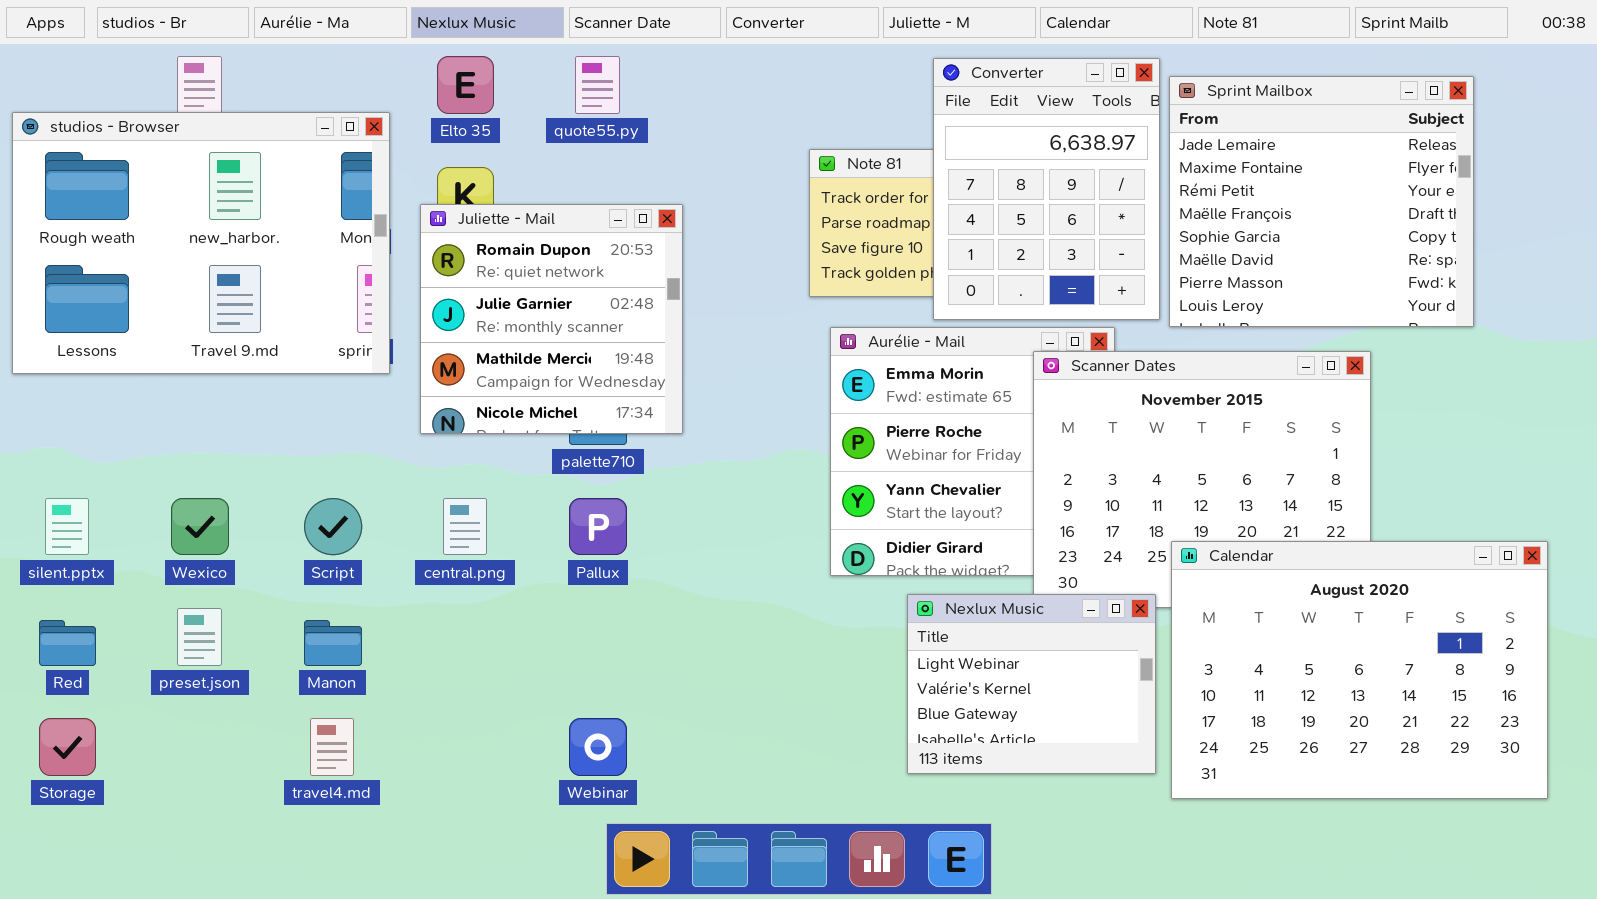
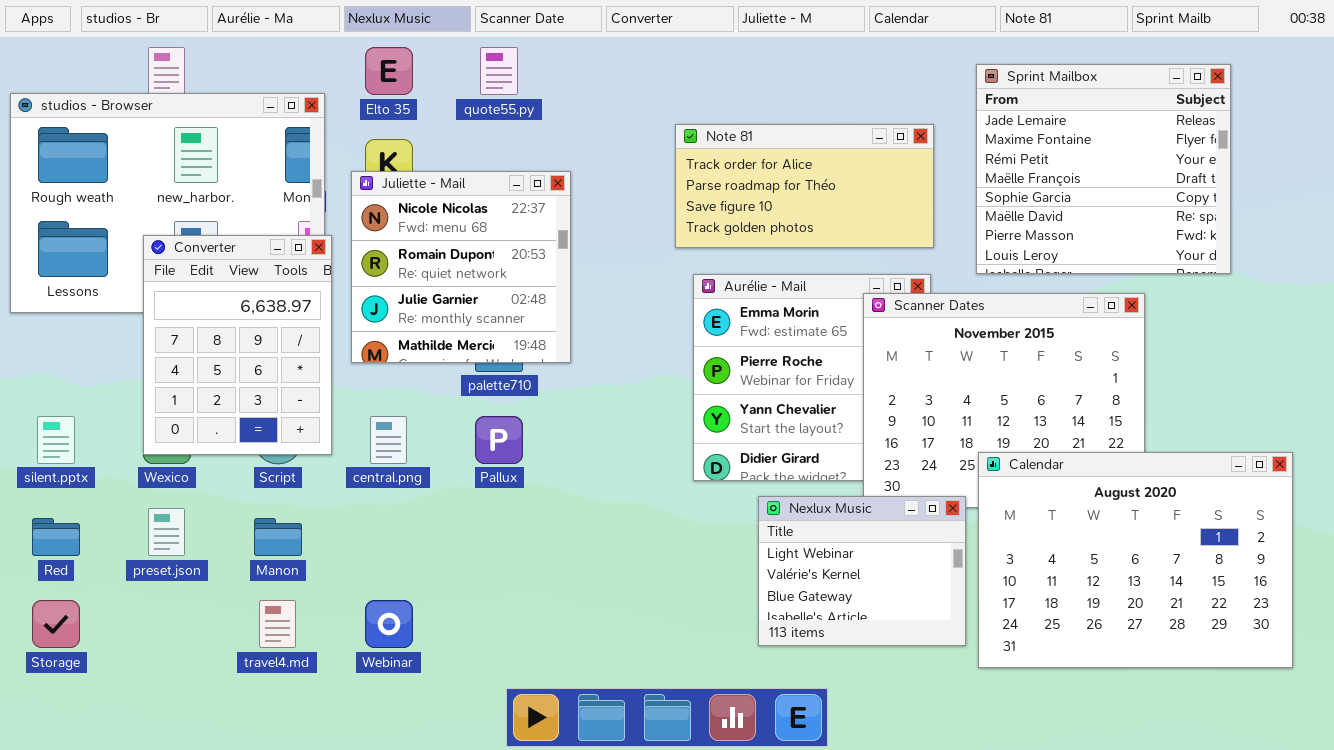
Converter: [933,58,1160,320] -> [143,235,332,455], moved
Juliette - Mail: [420,204,683,434] -> [351,171,571,363], scrolled up 1 row
Webinar: [569,718,627,776] -> [365,600,413,648], moved

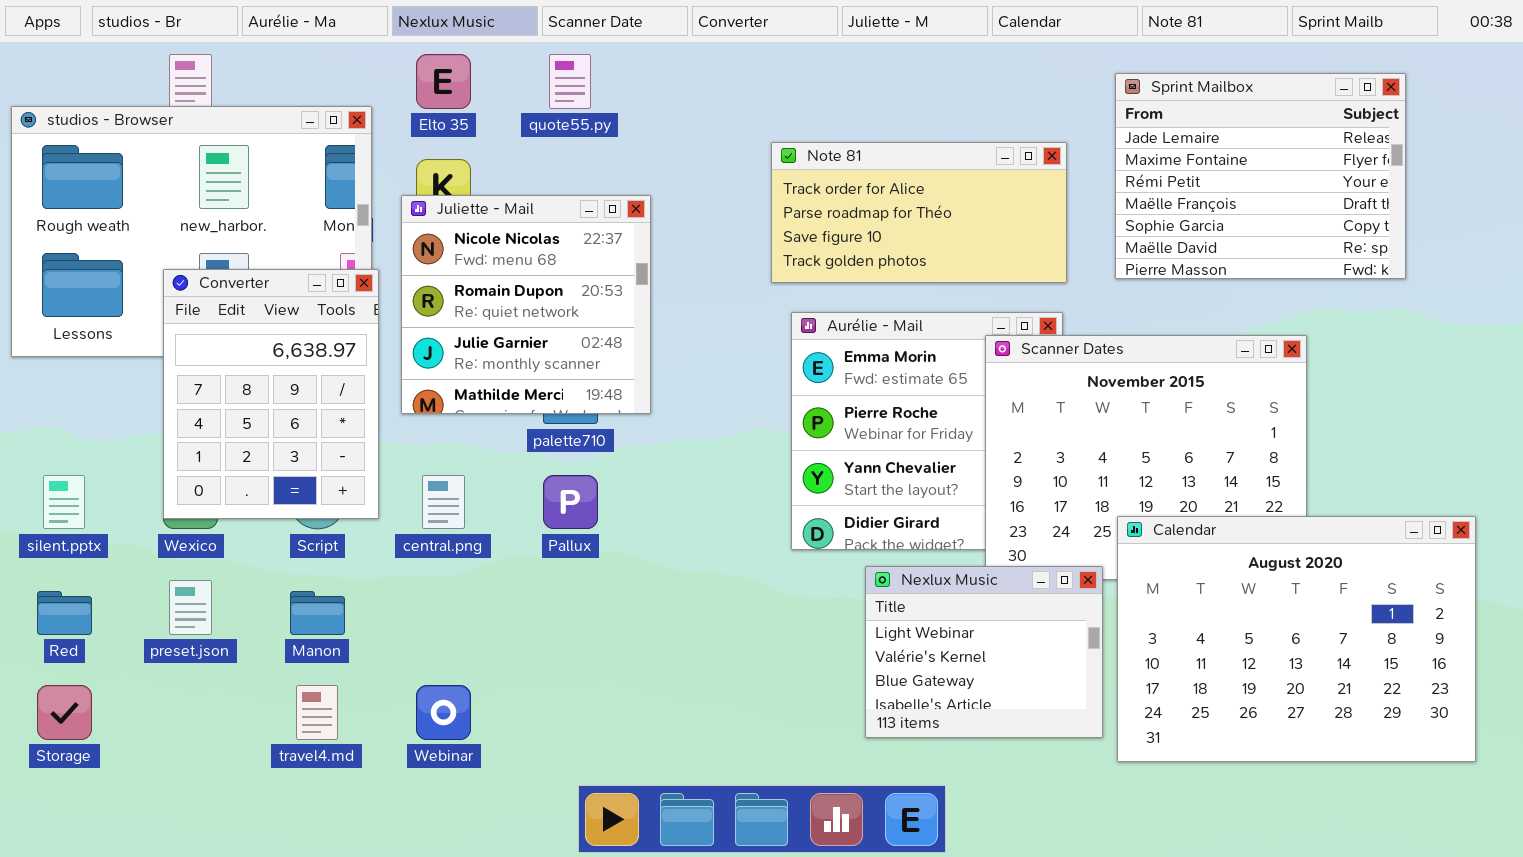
Sprint Mailbox: [976,64,1231,274] -> [1115,73,1406,279], resized

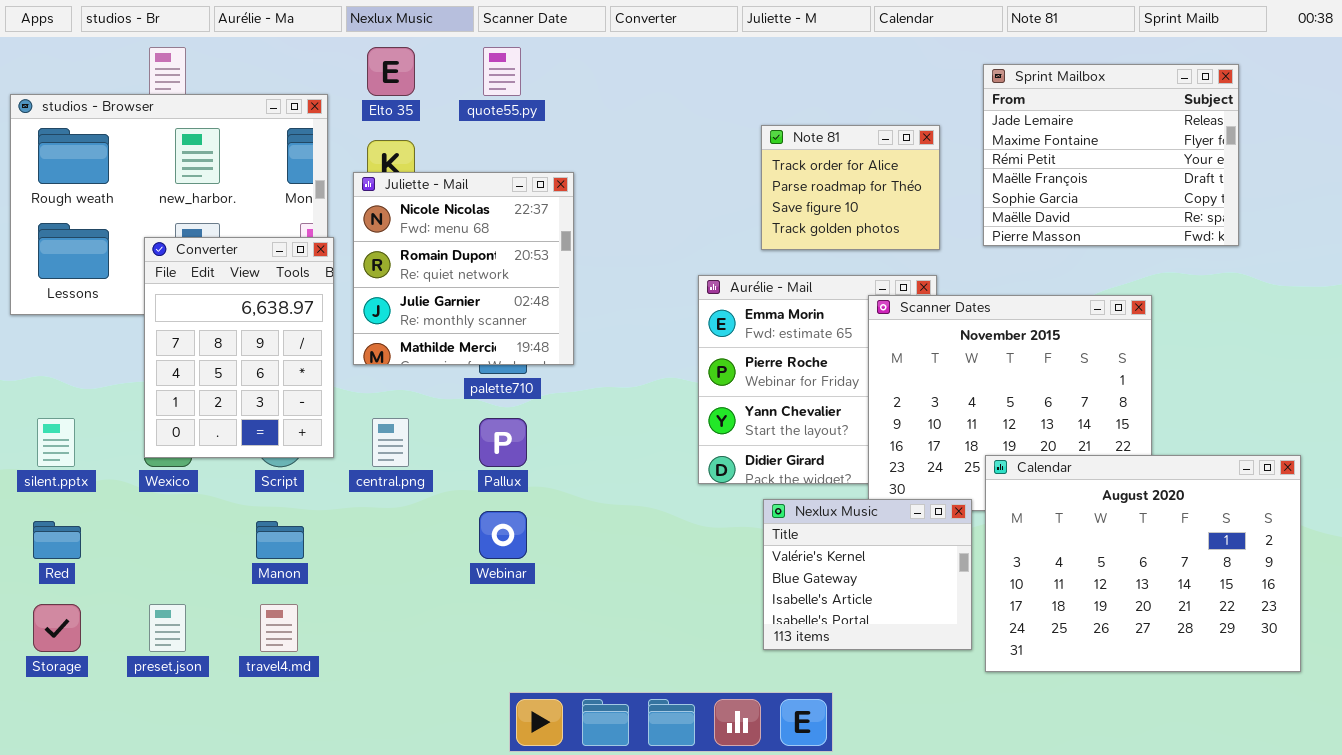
Note 81: [771,142,1067,283] -> [761,125,940,250], resized
Nexlux Music: [865,566,1103,738] -> [763,499,972,650], scrolled down 1 row
preset.json: [169,580,212,635] -> [149,604,186,652], moved
Webinar: [416,685,471,740] -> [479,511,527,559], moved

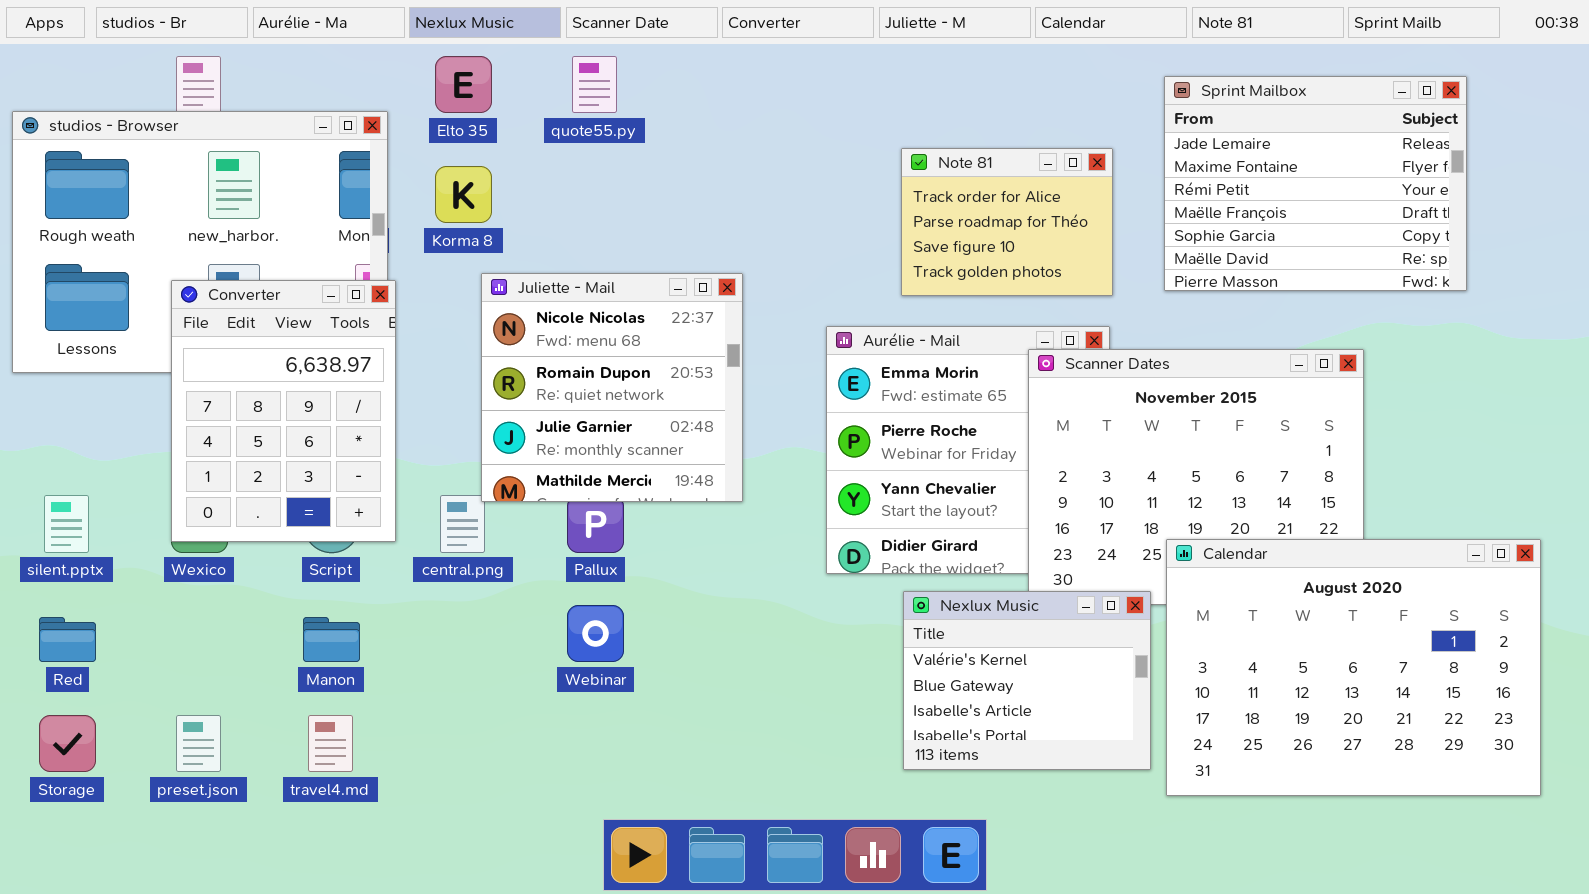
Juliette - Mail: [353,172,574,365] -> [481,273,743,502], moved

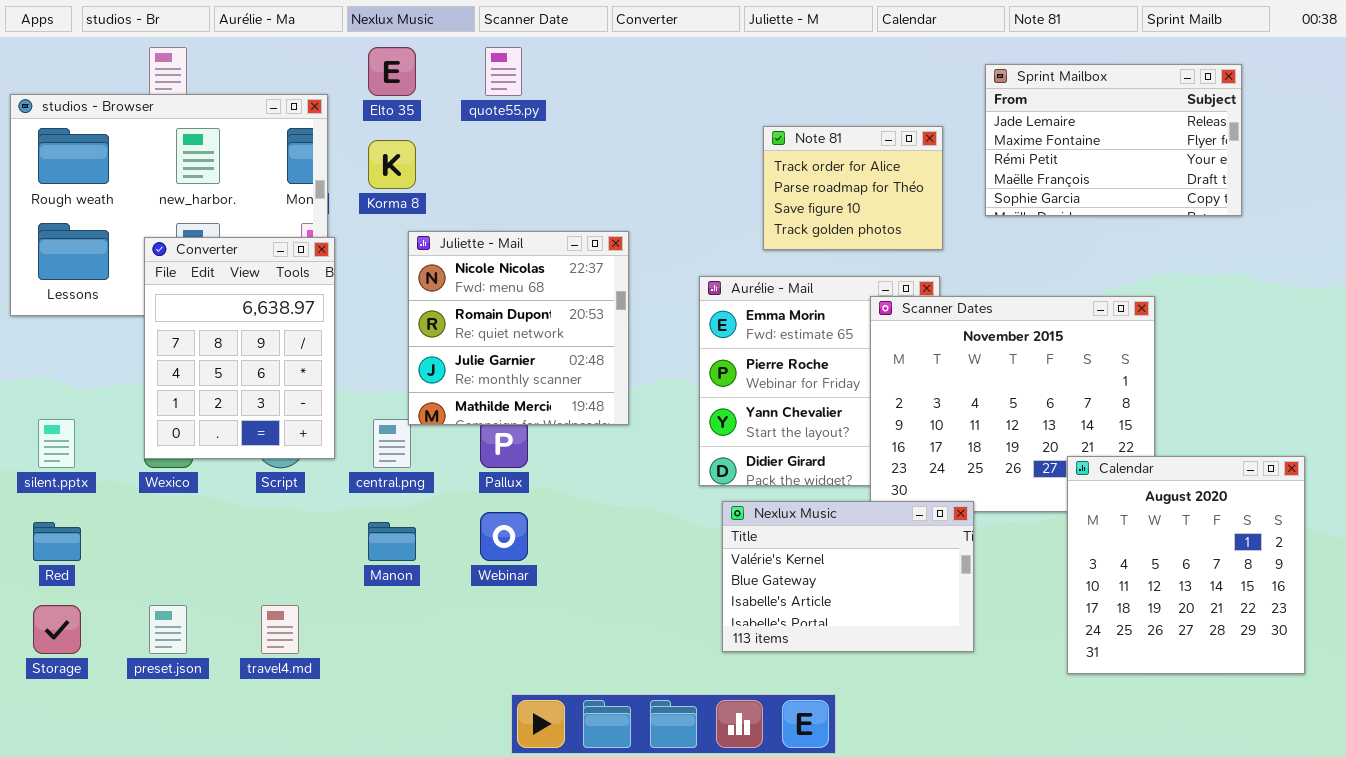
Sprint Mailbox: [1164,76,1467,291] -> [985,64,1242,216], resized
Calendar: [1166,539,1541,796] -> [1067,456,1305,674], resized
Nexlux Music: [903,591,1151,770] -> [722,501,974,652], resized
Manon: [303,617,360,662] -> [368,522,416,561], moved

